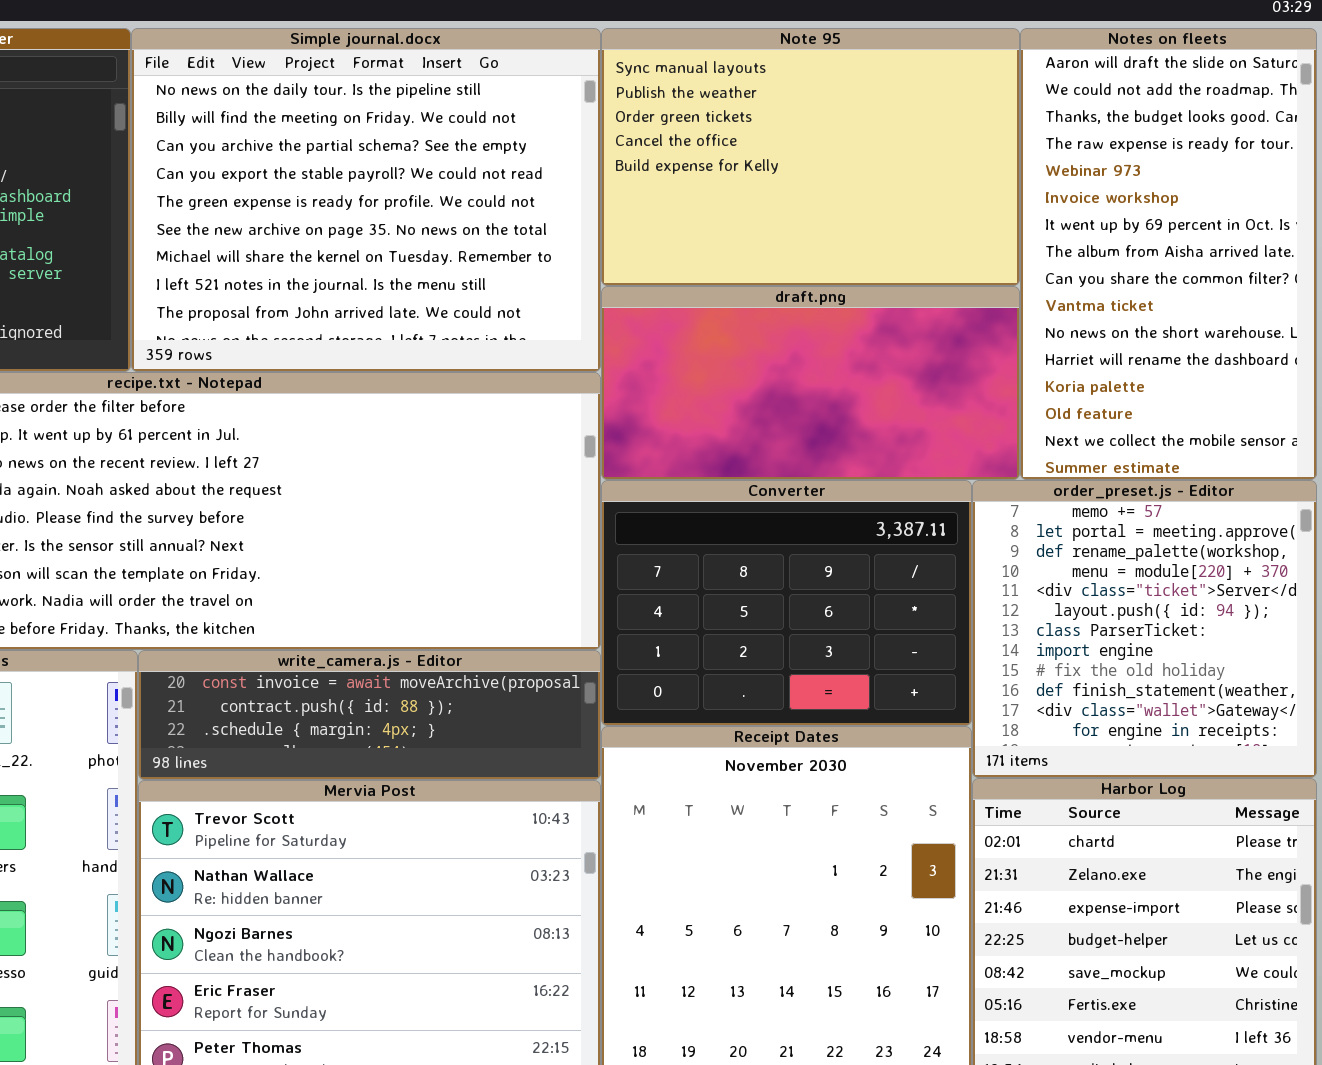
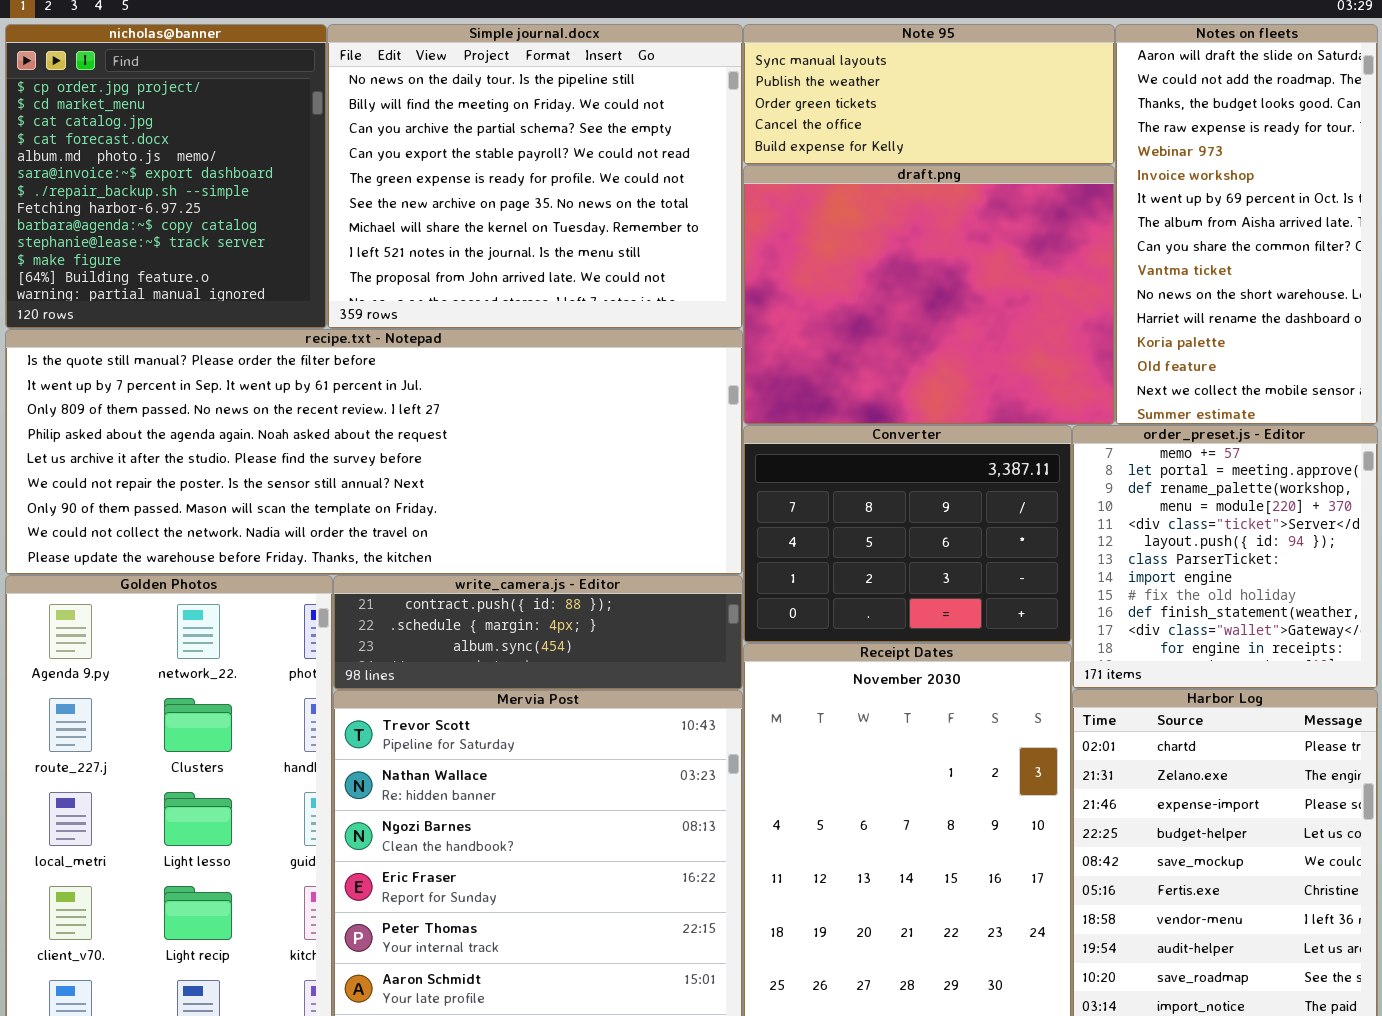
Note 95: [601,28,1020,286] -> [743,24,1115,165], resized
draft.png: [601,286,1020,480] -> [743,165,1115,425], resized
write_camera.js - Editor: [138,650,601,780] -> [333,575,743,690], scrolled down 1 row

